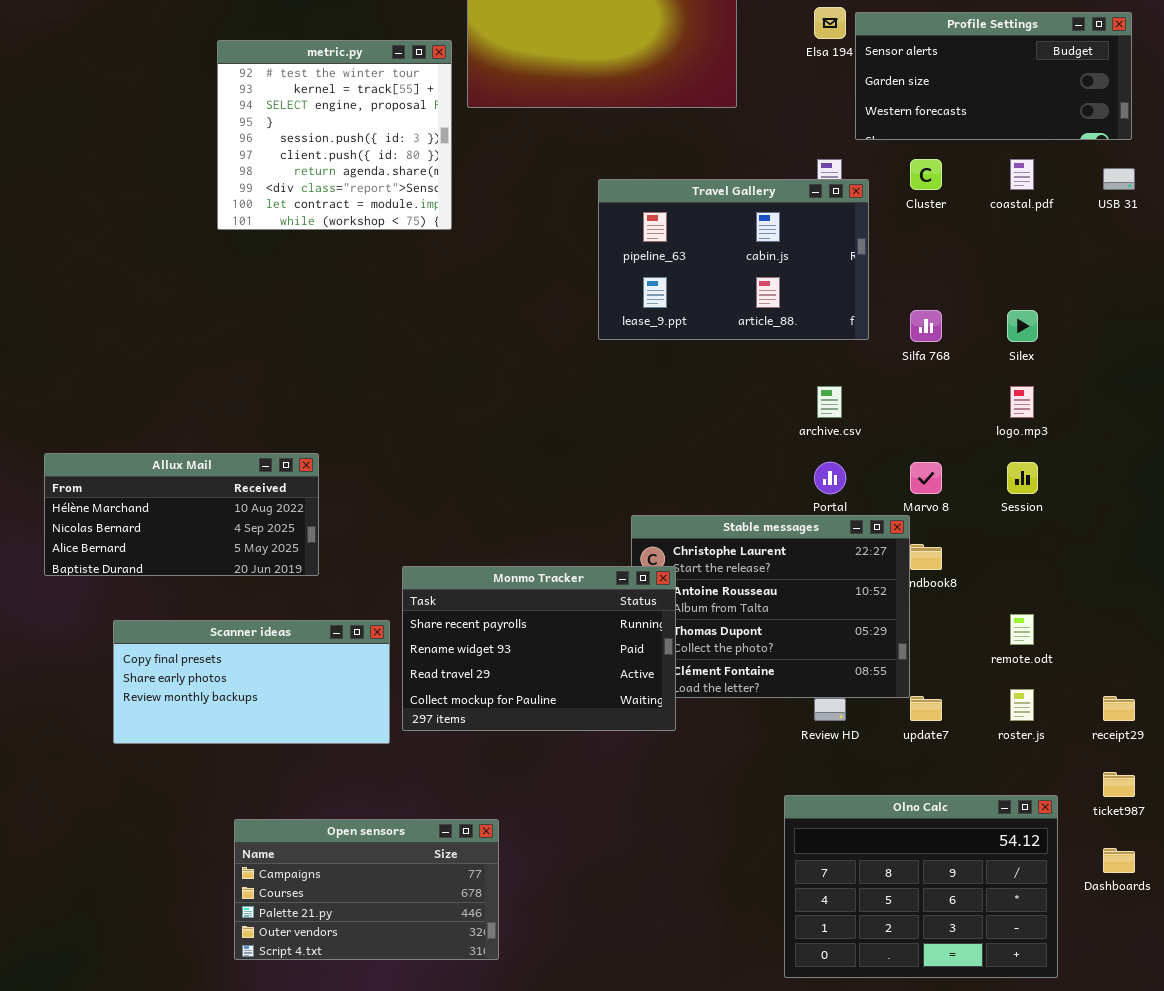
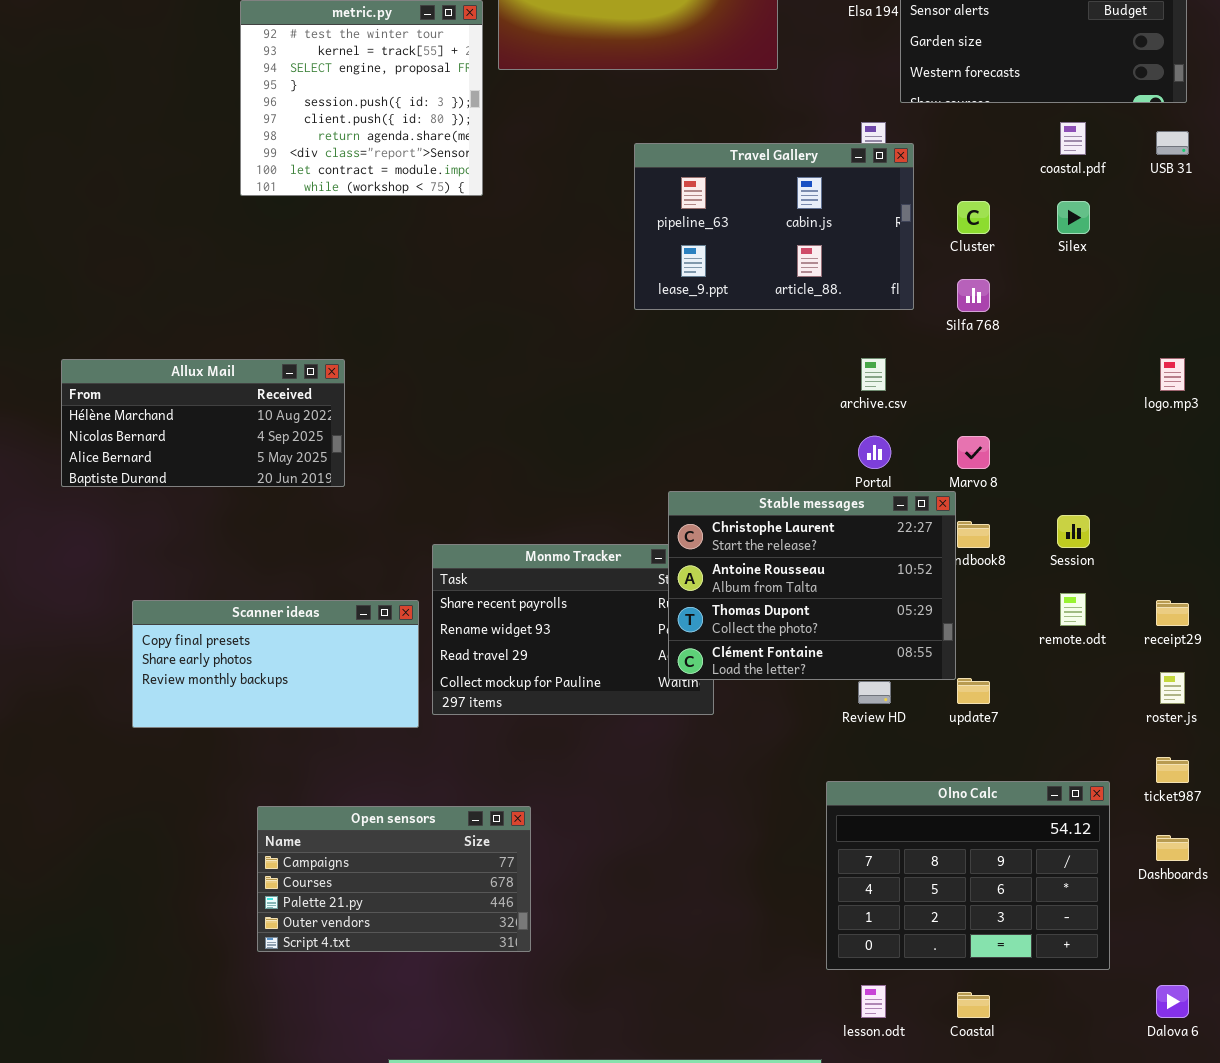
Cluster: [910,159,942,190] -> [957,201,990,234], moved
Silex: [1007,310,1038,342] -> [1057,201,1090,234], moved
logo.mp3: [1010,386,1034,418] -> [1160,358,1185,391], moved
Allux Mail: [44,453,319,576] -> [61,359,345,487], moved
Session: [1007,462,1038,494] -> [1057,515,1090,548], moved
Stable messages: [631,515,910,698] -> [668,491,956,680], raised
roster.js: [1010,689,1034,721] -> [1160,672,1185,704], moved
receipt29: [1103,696,1135,721] -> [1156,600,1189,626], moved

